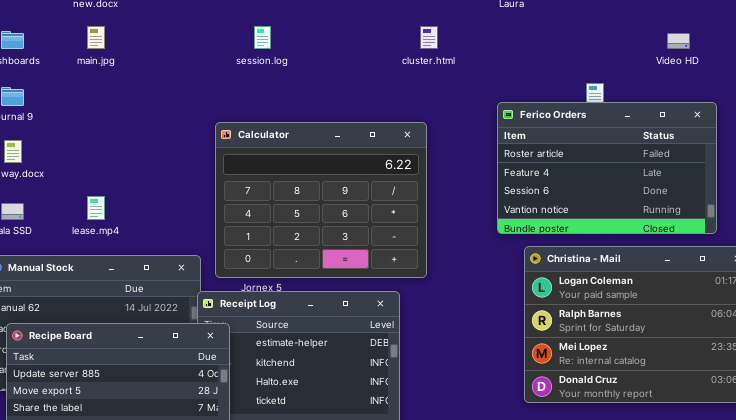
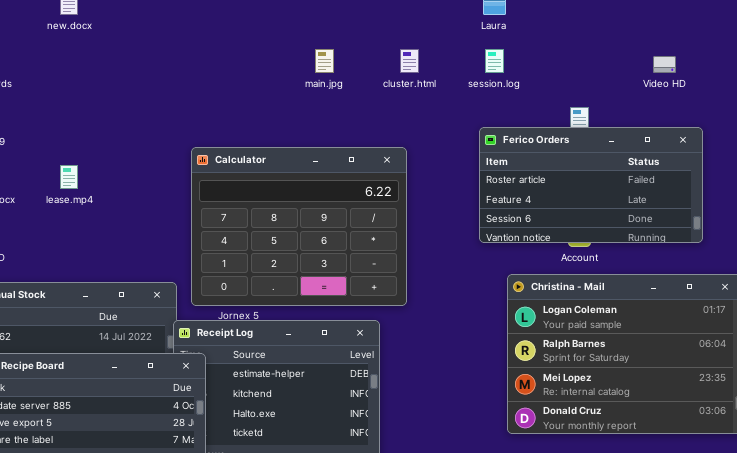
main.jpg: [87,26,105,49] -> [315,49,334,73], moved
session.log: [254,26,271,49] -> [485,49,504,73], moved
Ferico Orders: [497,102,717,234] -> [479,127,703,243], resized
lease.mp4: [87,196,105,220] -> [60,165,78,189], moved

